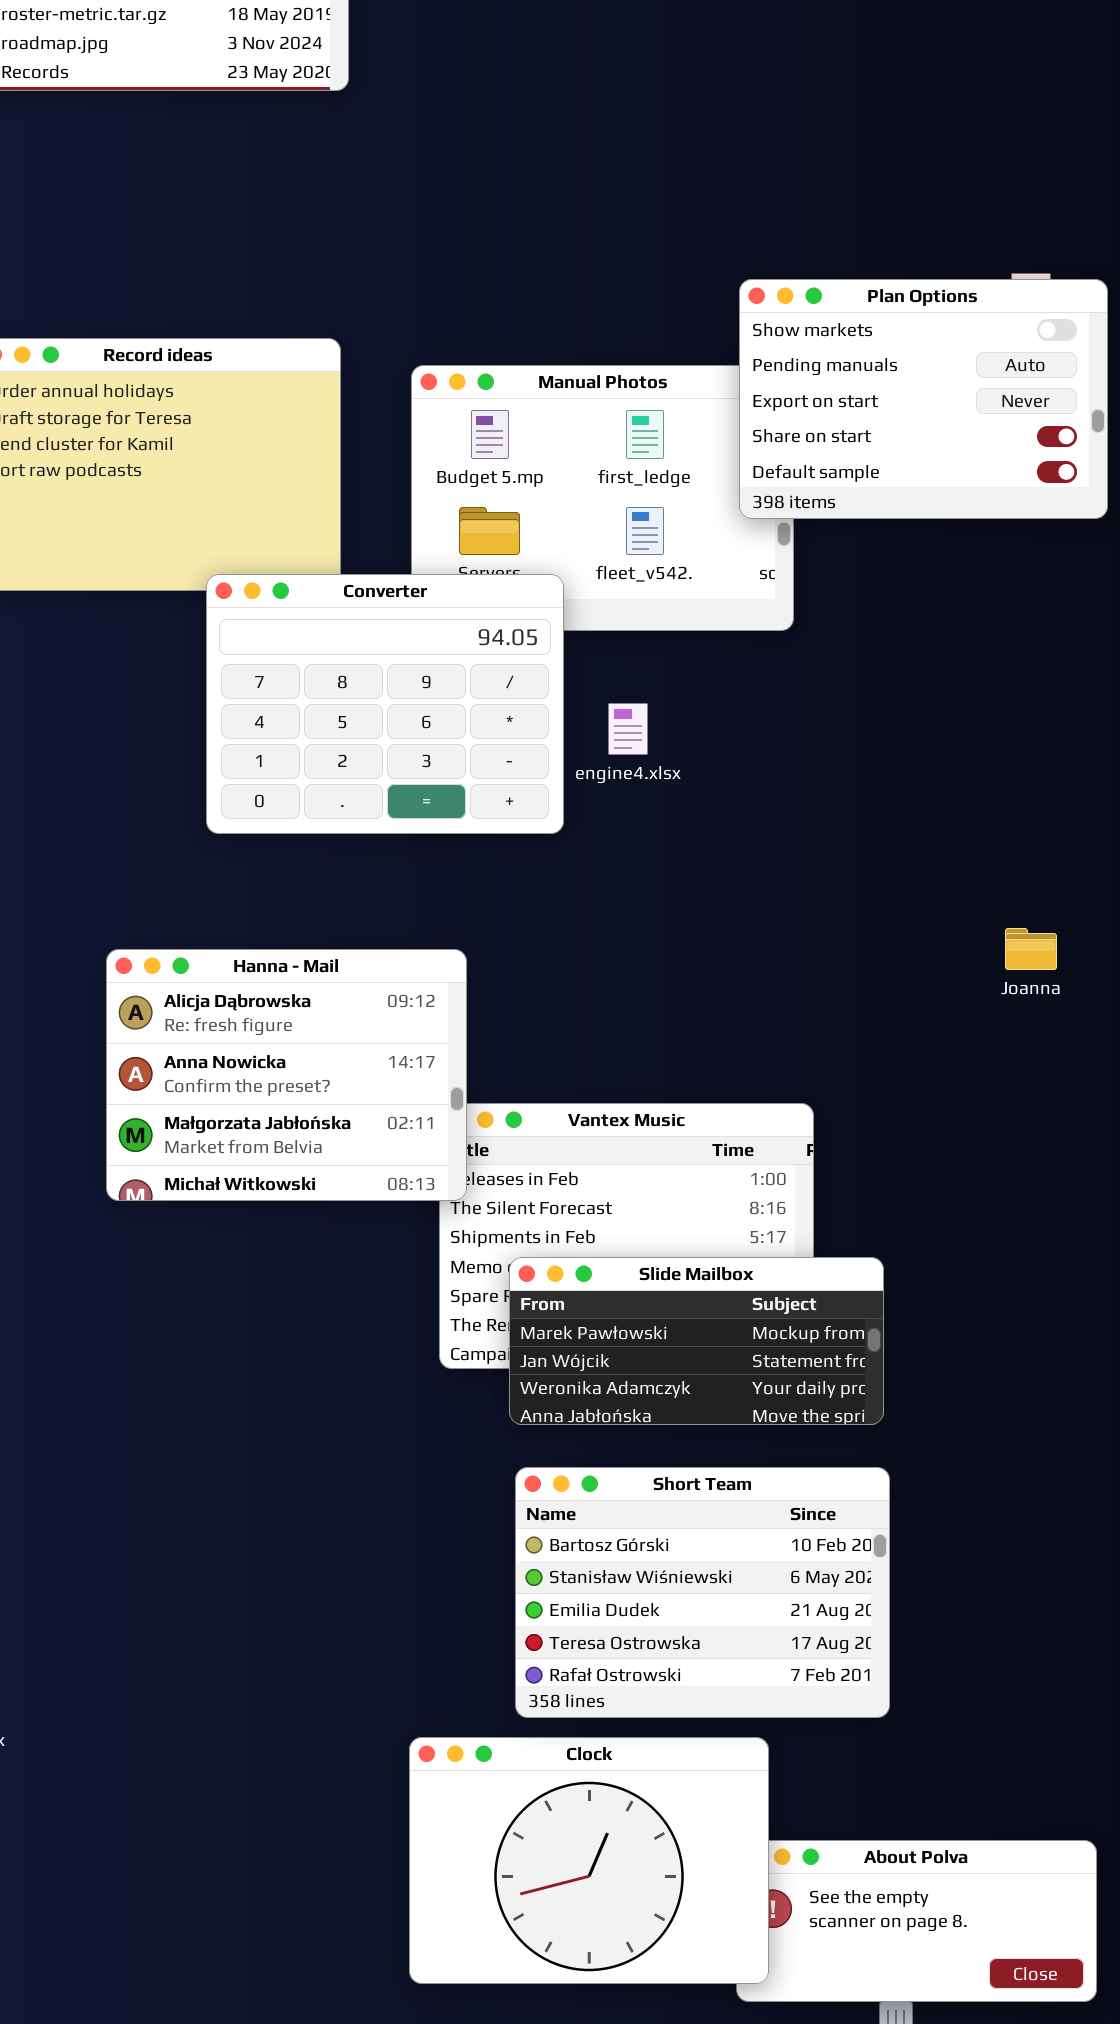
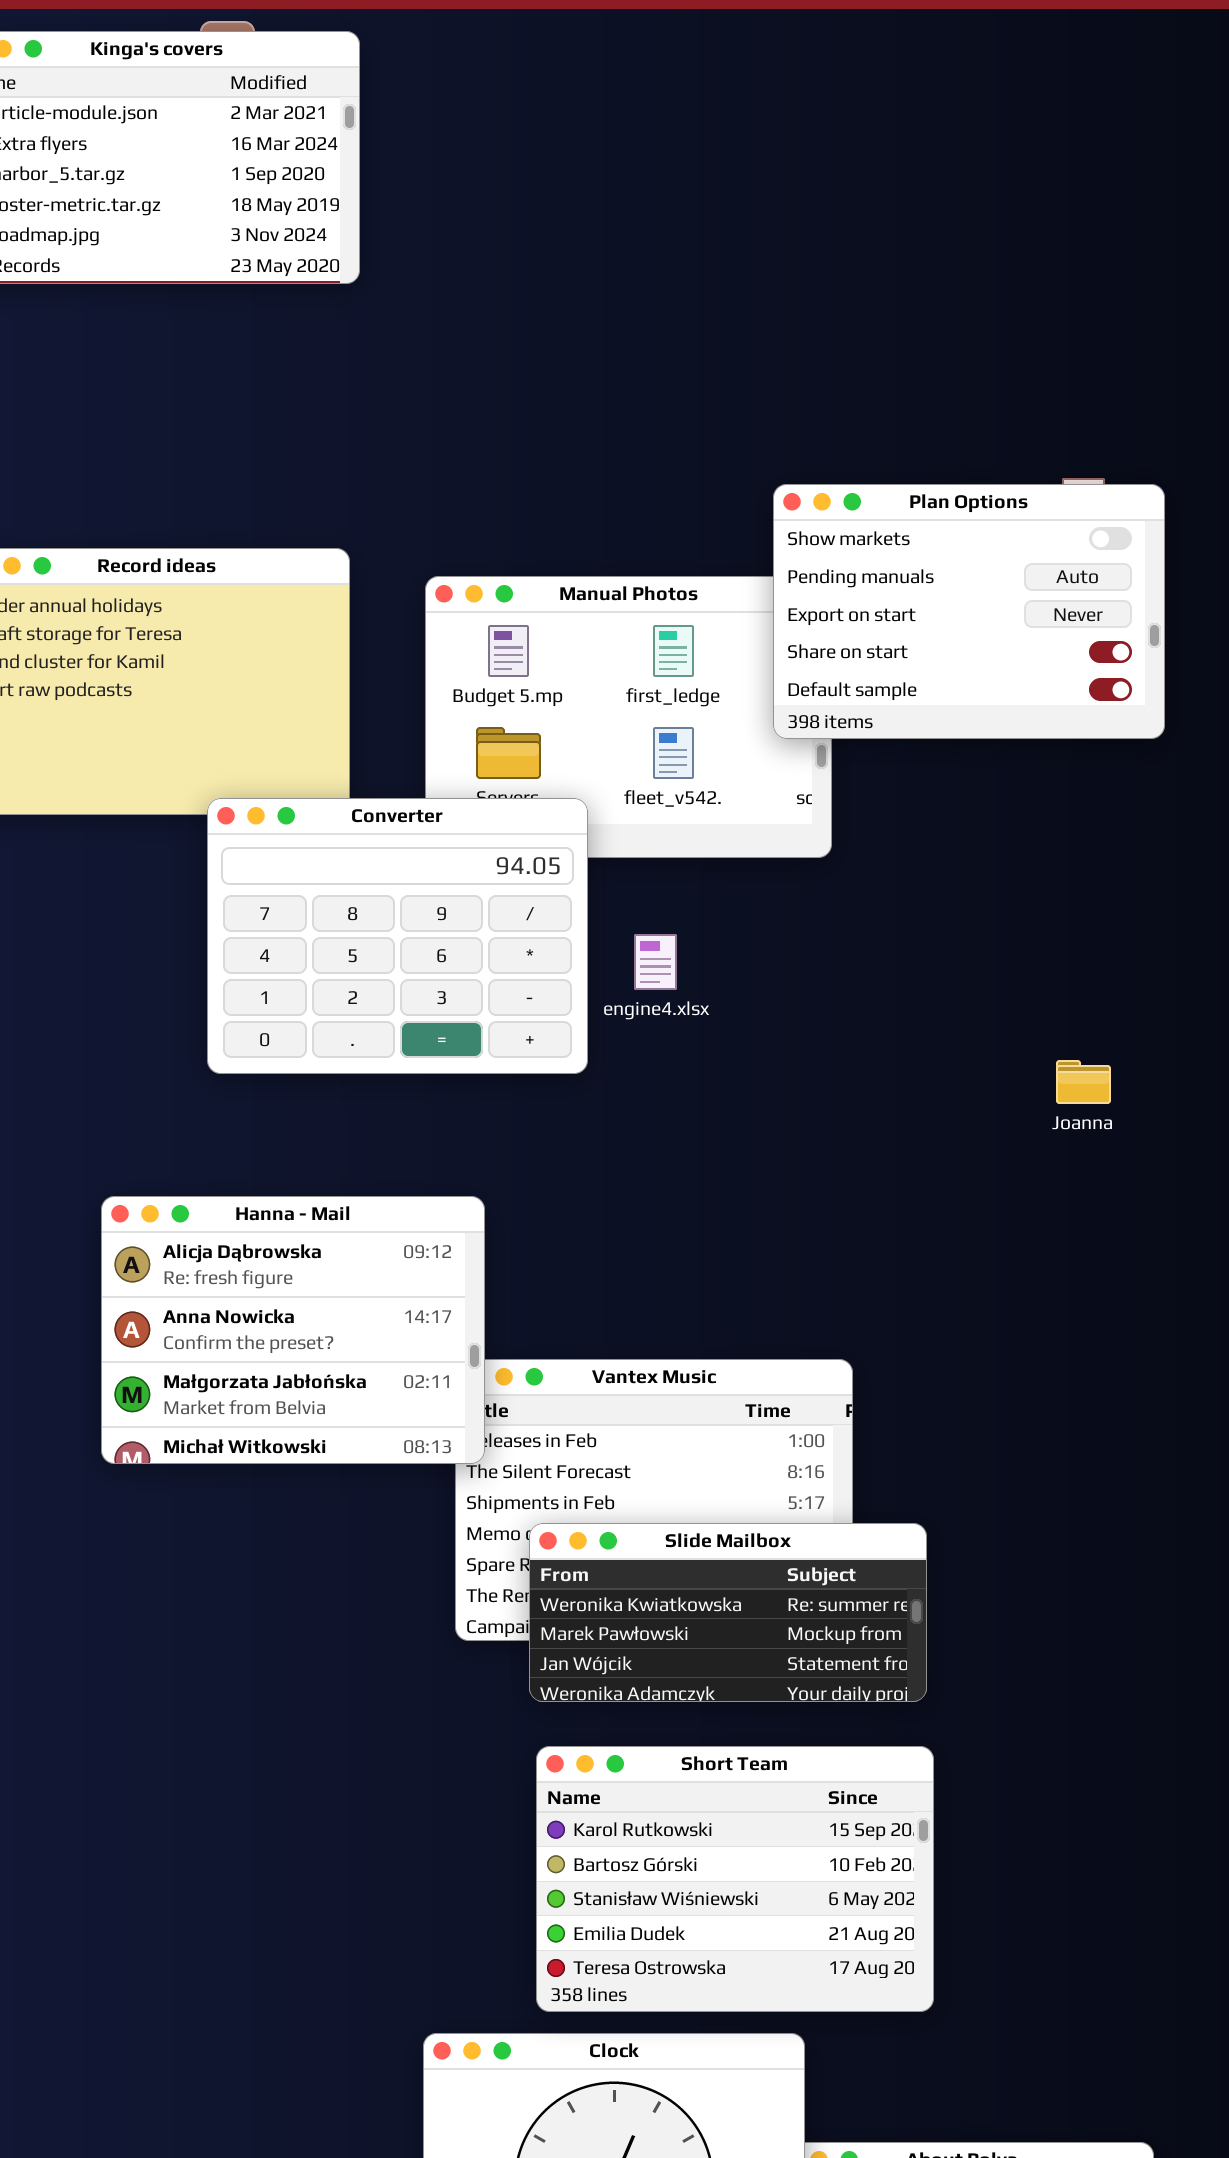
Joanna: [1005,928,1057,970] -> [1056,1060,1111,1104], moved
Slide Mailbox: [509,1257,884,1425] -> [529,1523,927,1702], scrolled up 1 row
Short Team: [515,1467,890,1718] -> [536,1746,934,2012], scrolled up 1 row

